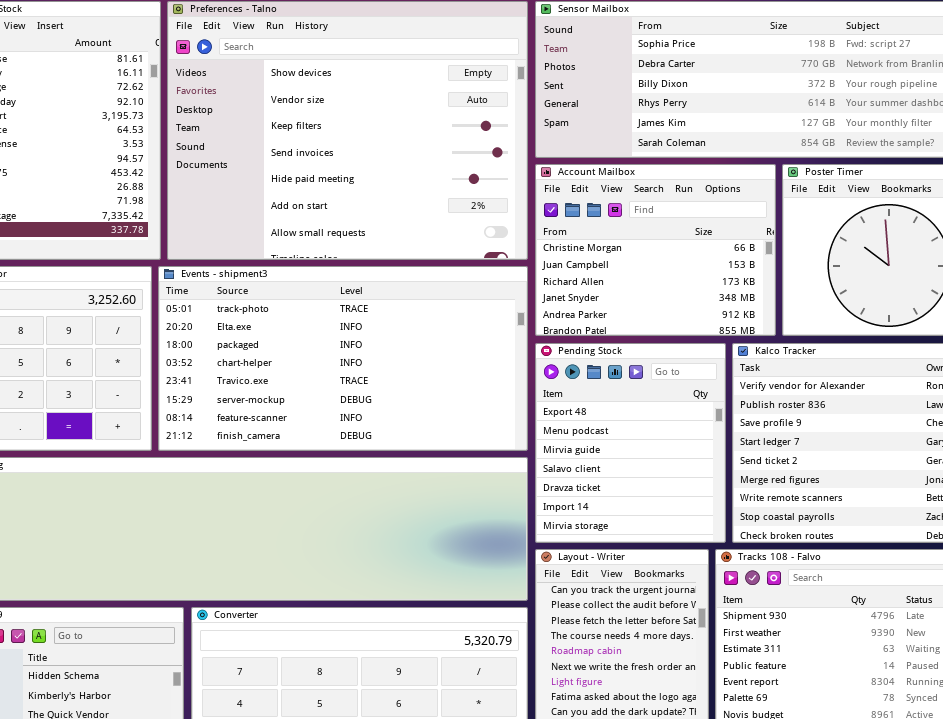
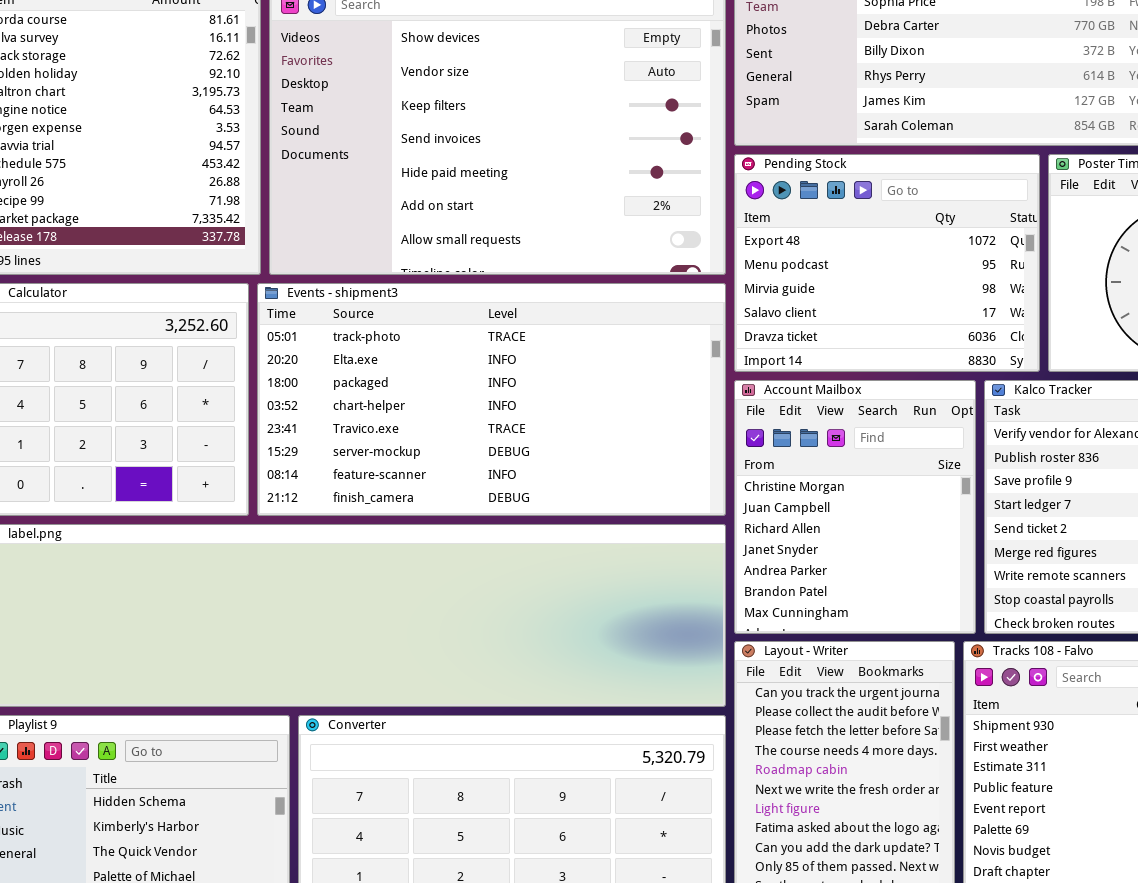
Account Mailbox: [535,164,776,336] -> [734,380,976,634], moved, resized
Pending Stock: [535,343,726,543] -> [734,154,1040,372], moved, resized

